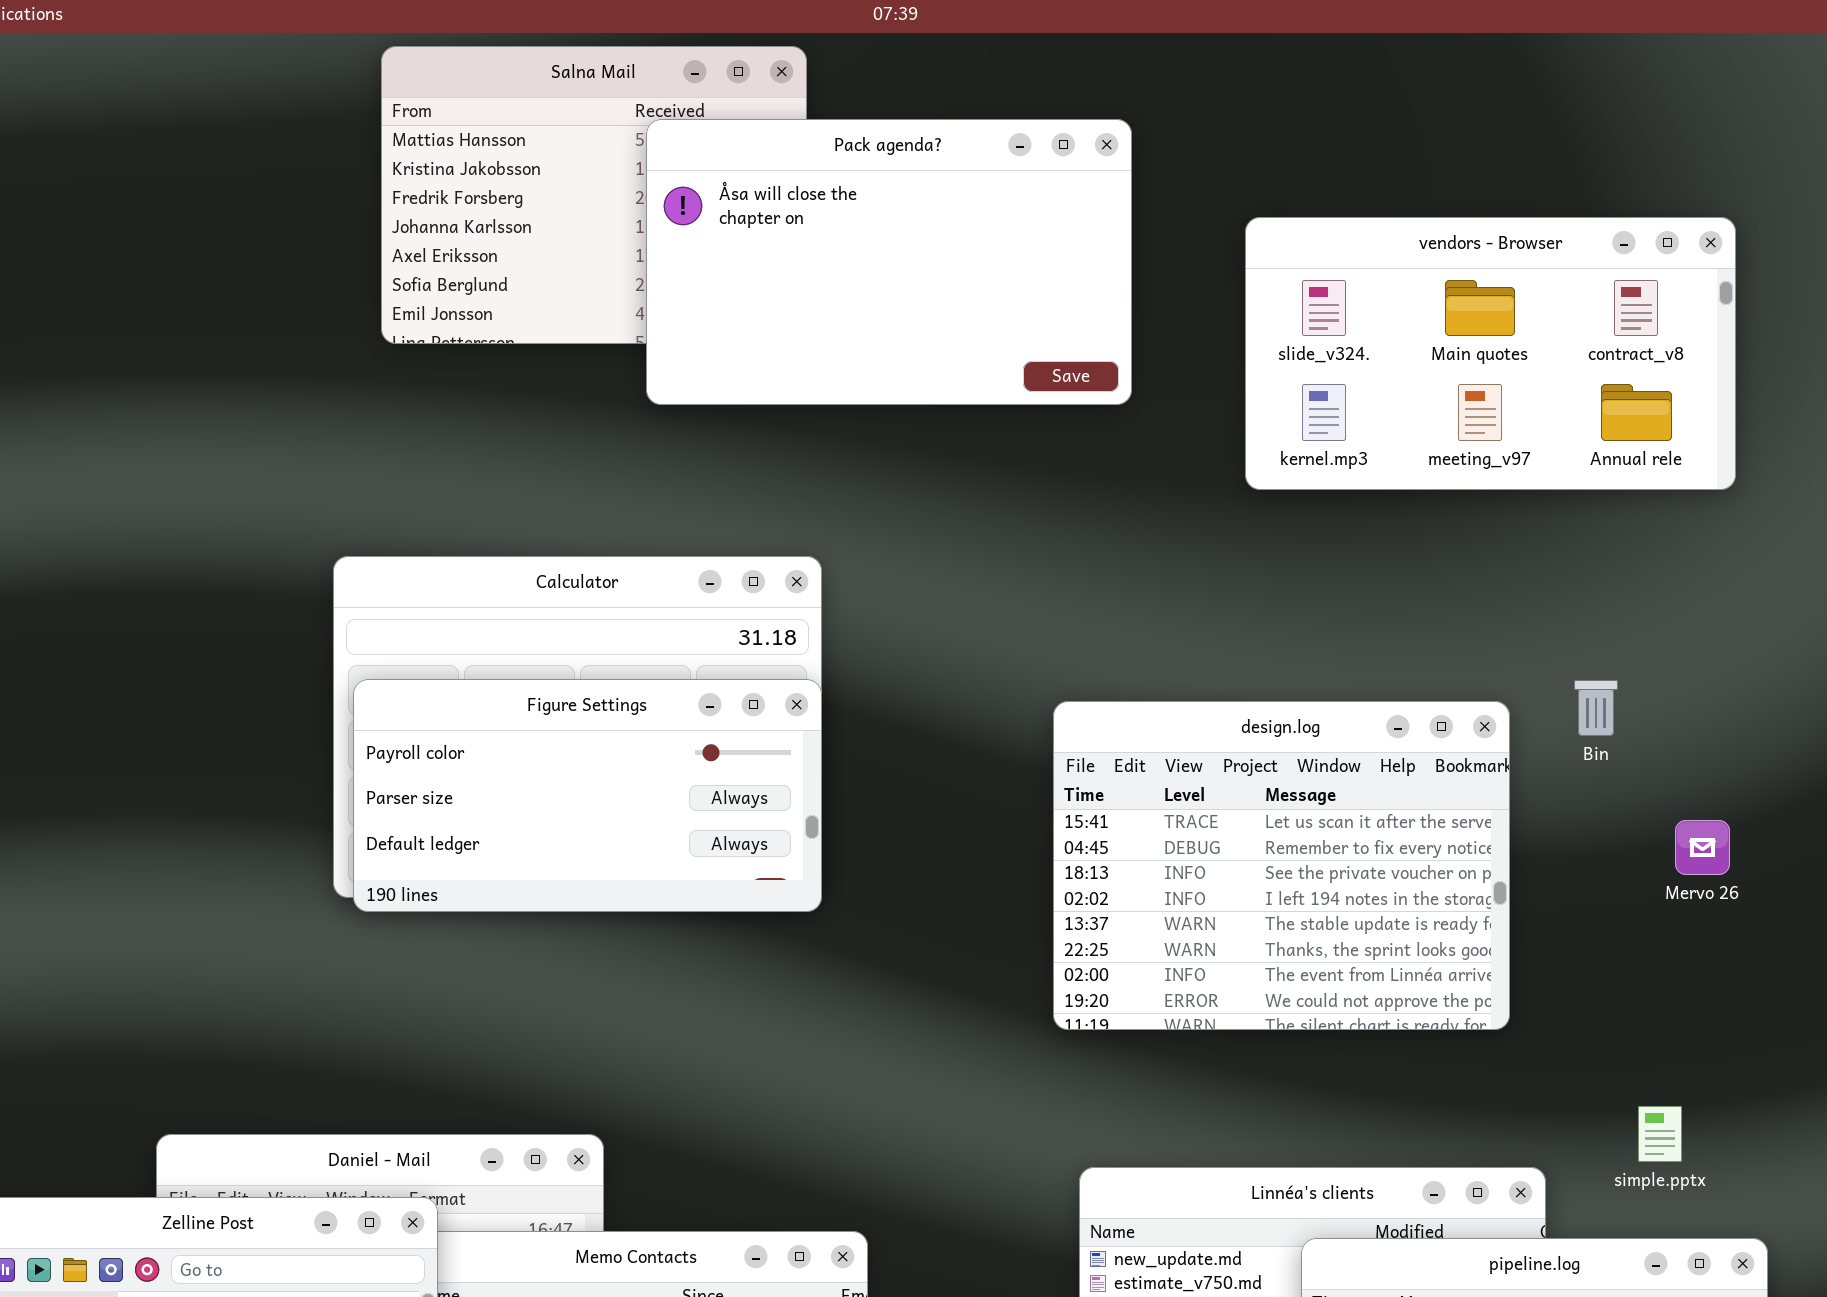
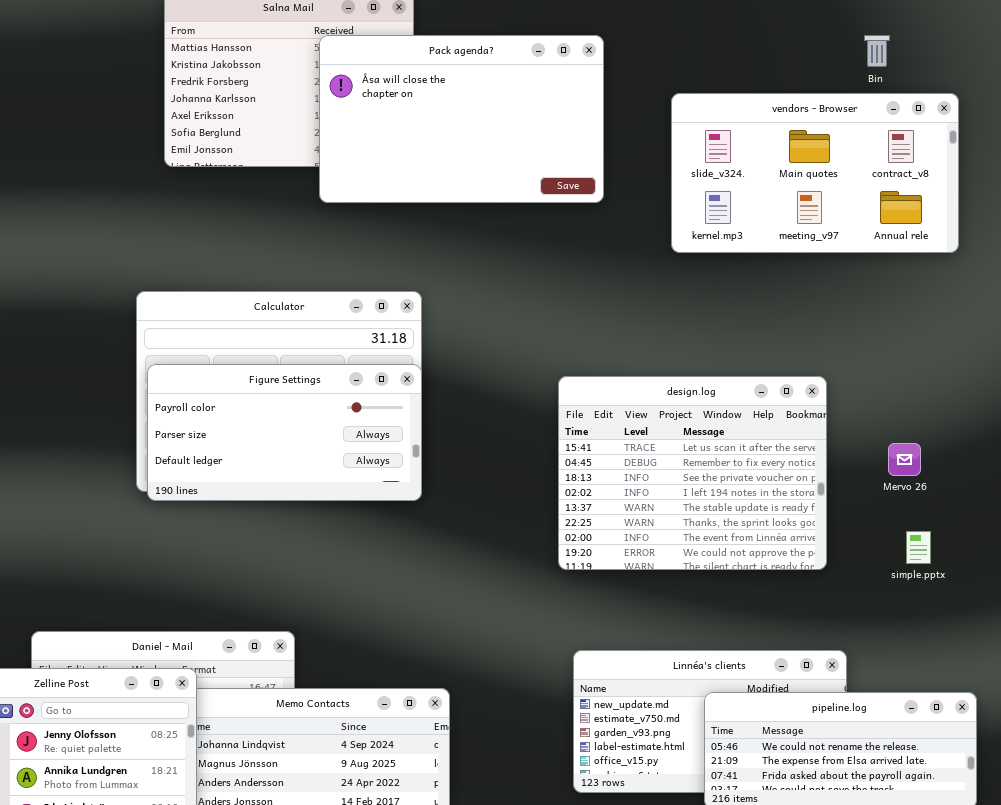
Bin: [1574,680,1618,736] -> [864,35,890,67], moved
Mervo 26: [1675,820,1730,875] -> [888,443,921,476], moved
simple.pptx: [1638,1106,1682,1162] -> [906,531,931,564], moved

